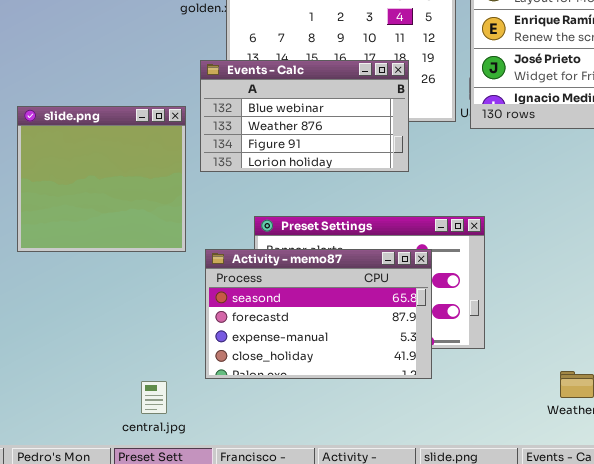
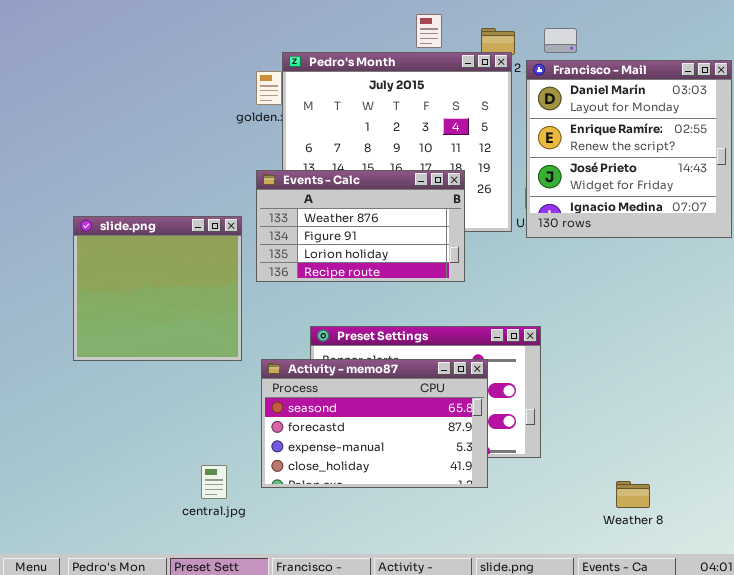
Events - Calc: [200,60,409,172] -> [256,170,465,282], scrolled down 1 row
central.jpg: [141,381,167,414] -> [201,465,227,499], moved

